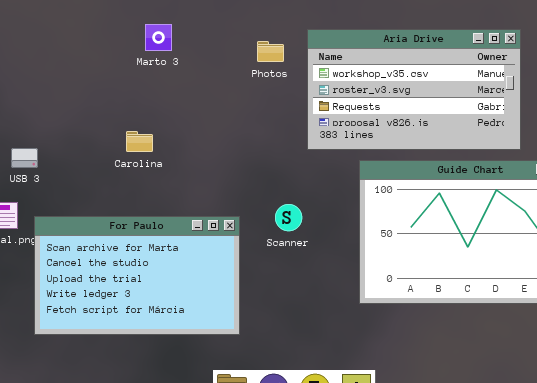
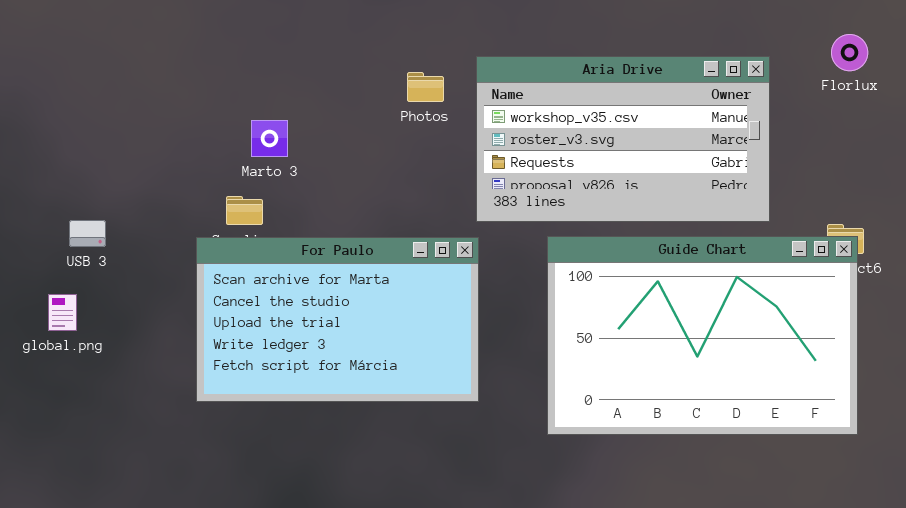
Marto 3: [145,24,172,51] -> [251,120,288,157], moved
For Paulo: [34,216,240,335] -> [196,237,479,402], moved

